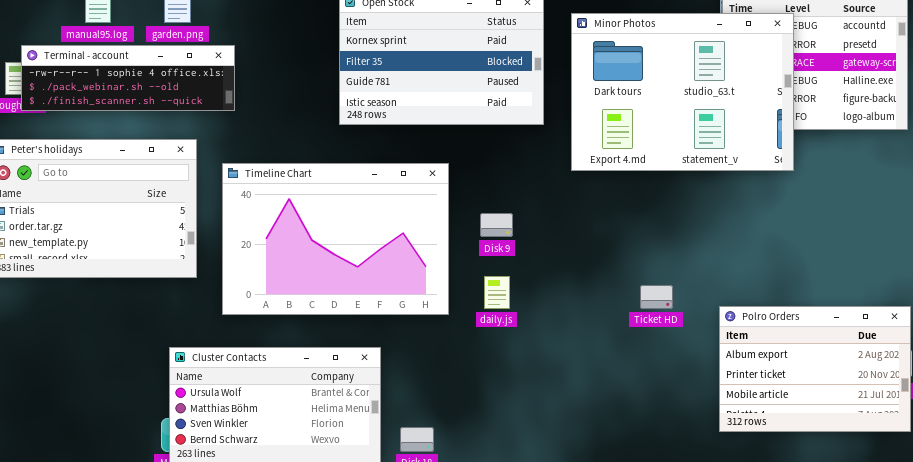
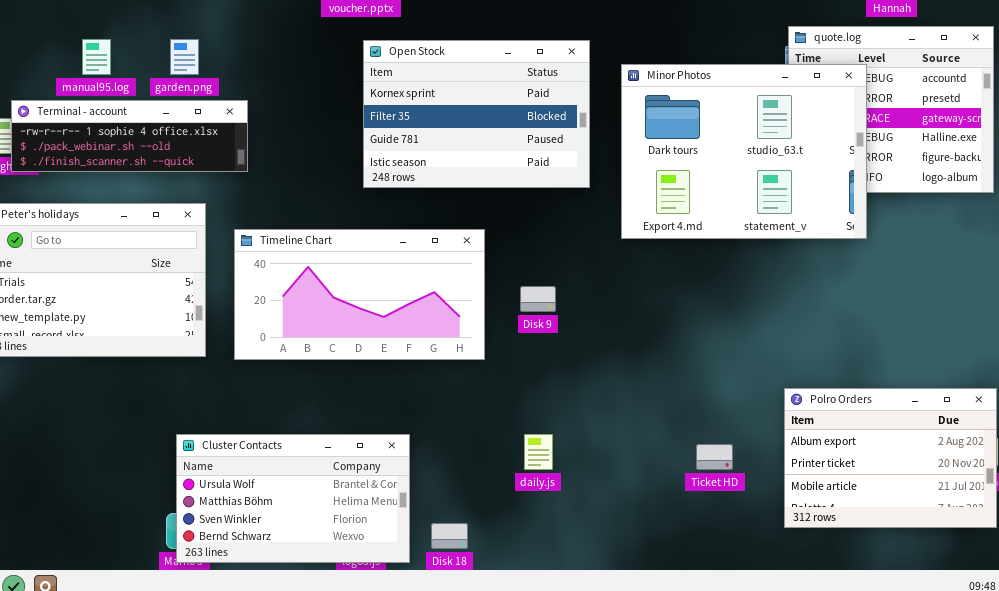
Timeline Chart: [222,163,449,315] -> [234,229,485,360], resized
daily.js: [484,276,510,309] -> [524,434,553,470], moved
Ticket HD: [640,285,673,309] -> [696,444,733,470], moved

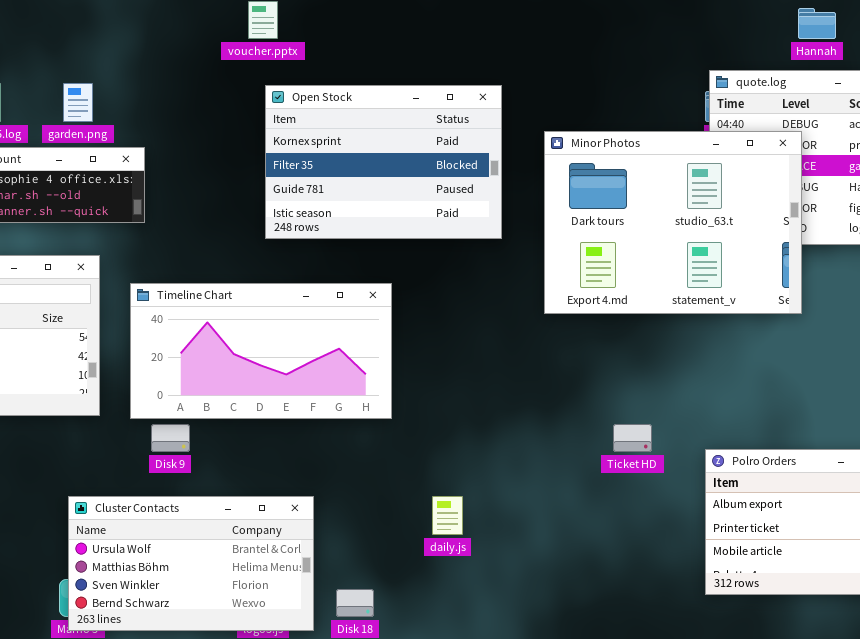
Minor Photos: [621,64,867,239] -> [544,131,802,314], moved
Disk 9: [520,286,556,312] -> [151,424,190,452], moved
Ticket HD: [696,444,733,470] -> [613,424,652,452], moved

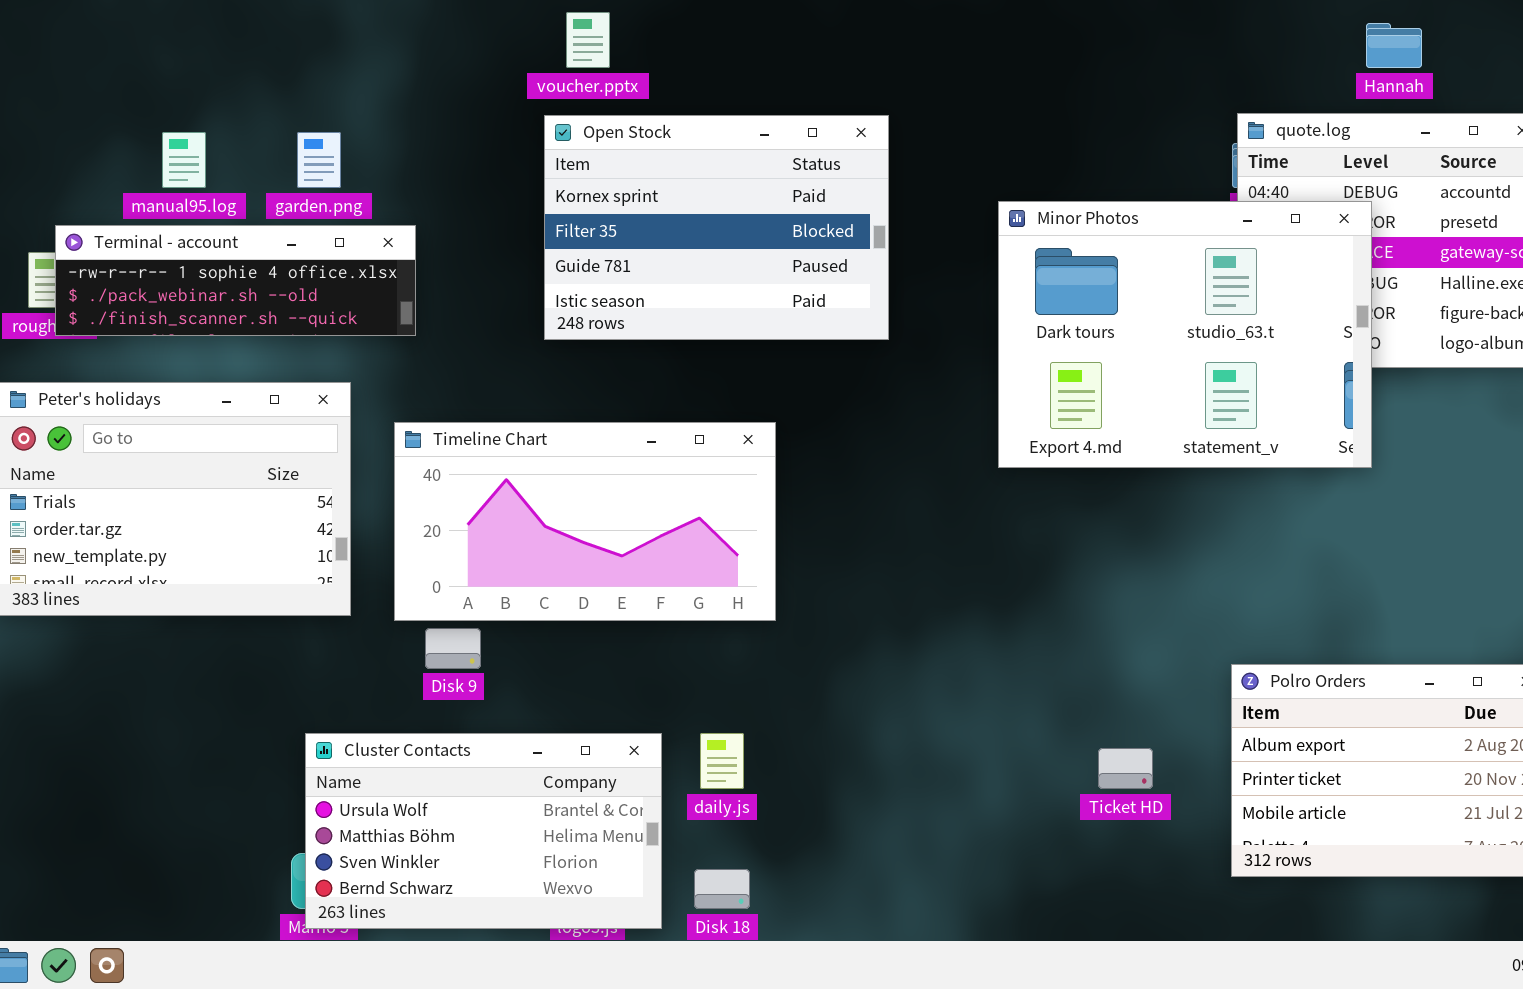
Open Stock: [265,85,502,239] -> [544,115,889,340], moved
Ticket HD: [613,424,652,452] -> [1098,748,1153,789], moved
daily.js: [432,496,463,535] -> [700,733,744,789], moved

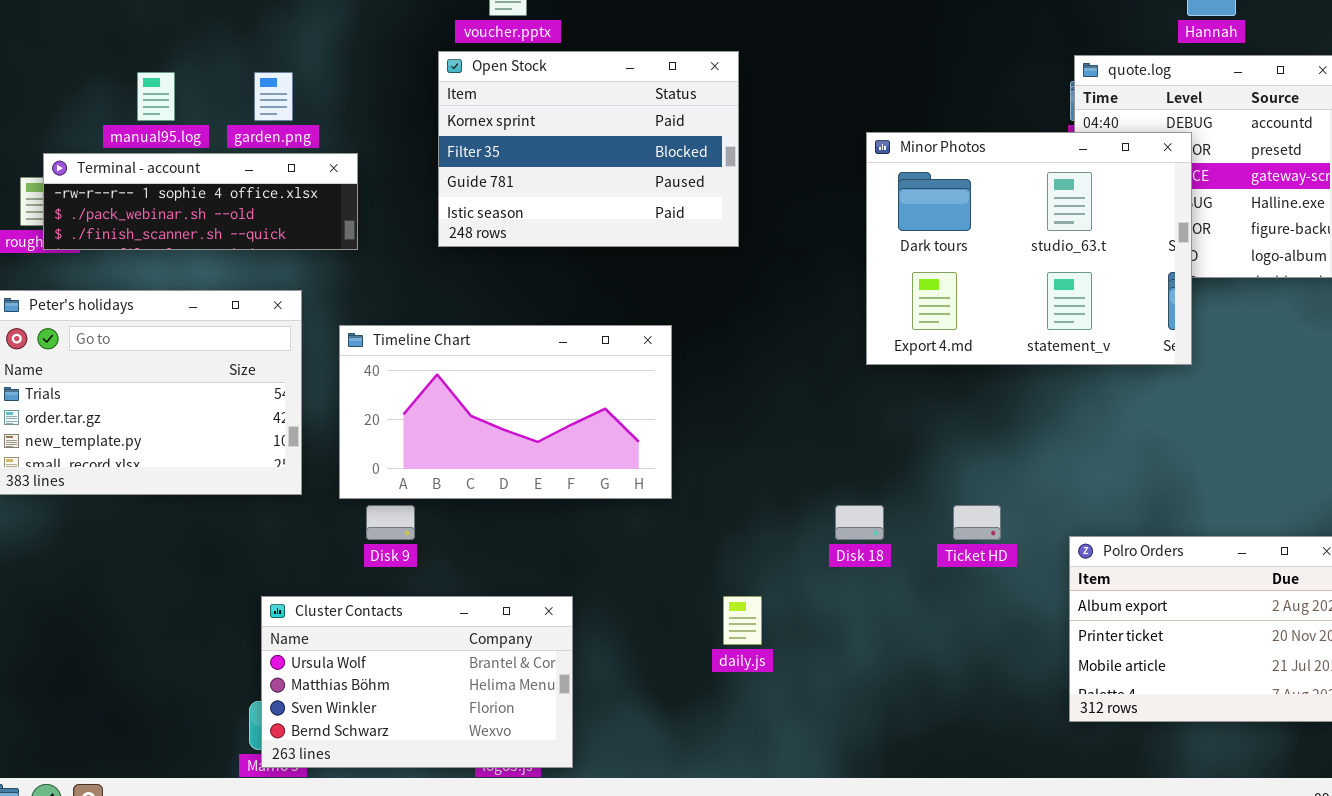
Open Stock: [544,115,889,340] -> [438,51,739,247], moved
daily.js: [700,733,744,789] -> [723,596,762,645], moved
Ticket HD: [1098,748,1153,789] -> [953,505,1001,540], moved
Disk 18: [694,869,750,909] -> [835,505,884,540], moved

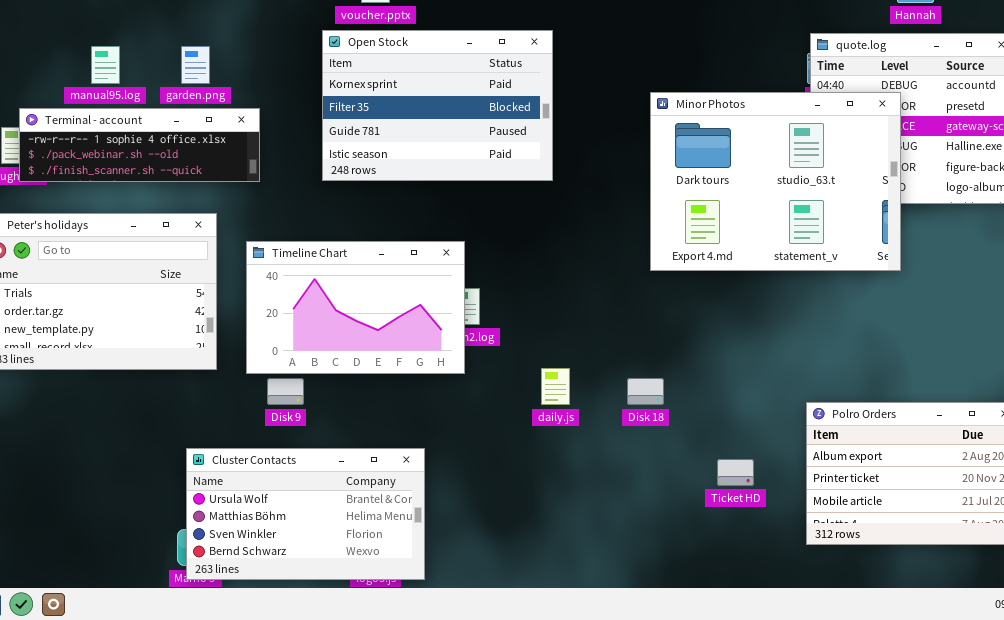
Timeline Chart: [339,325,672,499] -> [246,241,465,374], resized
Ticket HD: [953,505,1001,540] -> [717,459,754,486], moved
daily.js: [723,596,762,645] -> [541,368,570,405], moved

